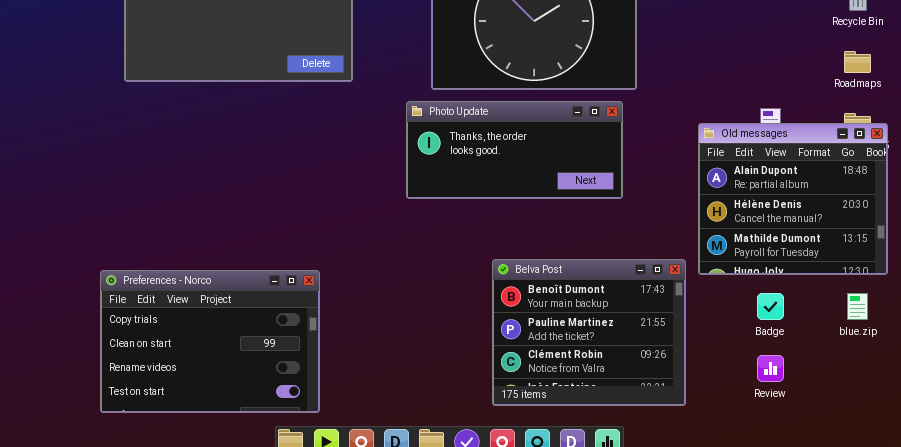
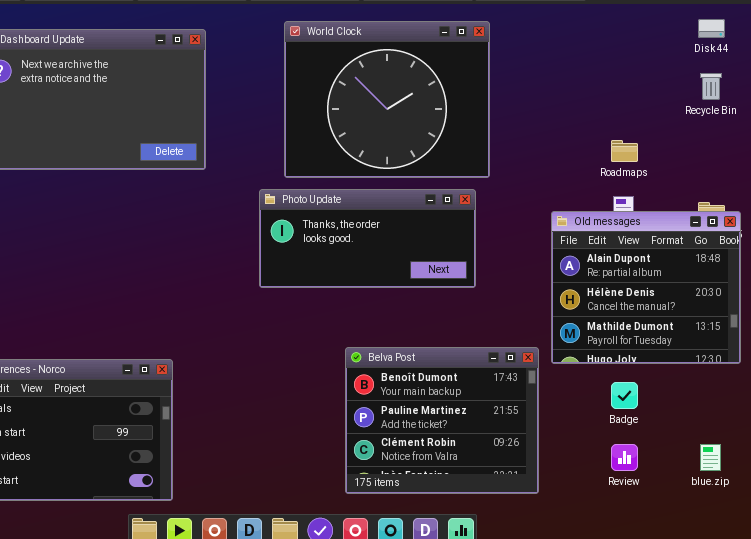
Roadmaps: [844,51,871,73] -> [611,140,638,162], moved
blue.zip: [847,293,868,320] -> [700,444,721,471], moved

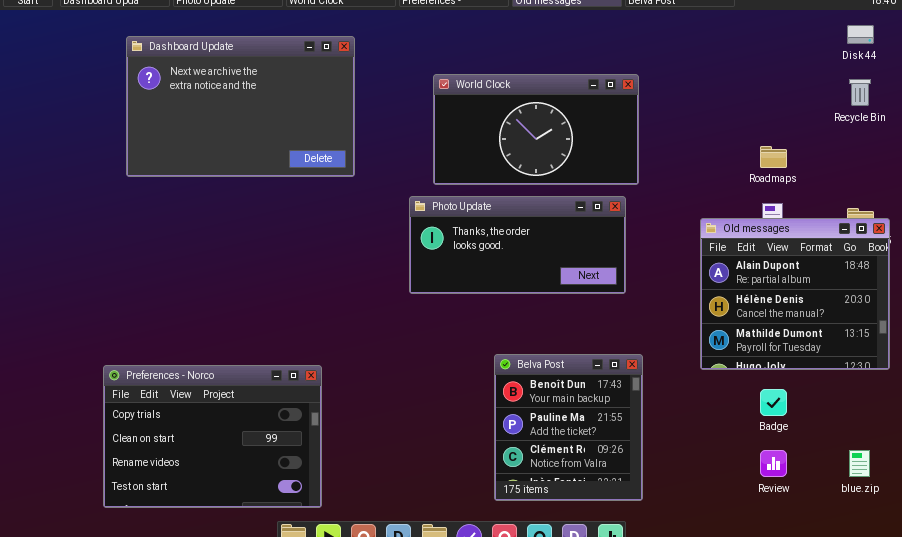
World Clock: [284,21,490,178] -> [433,74,639,185], resized
Belva Post: [345,347,539,494] -> [494,354,643,501], resized

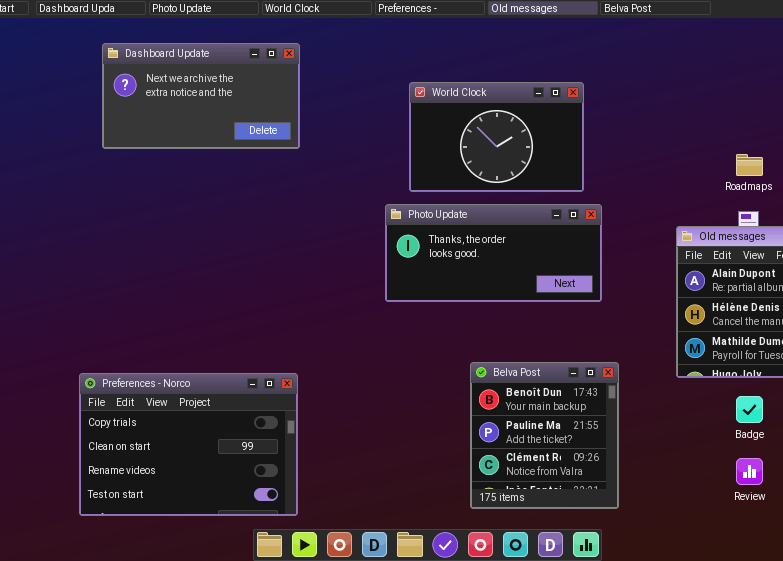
Dashboard Update: [126,36,355,177] -> [102,43,300,149], resized
World Clock: [433,74,639,185] -> [409,82,584,192], resized

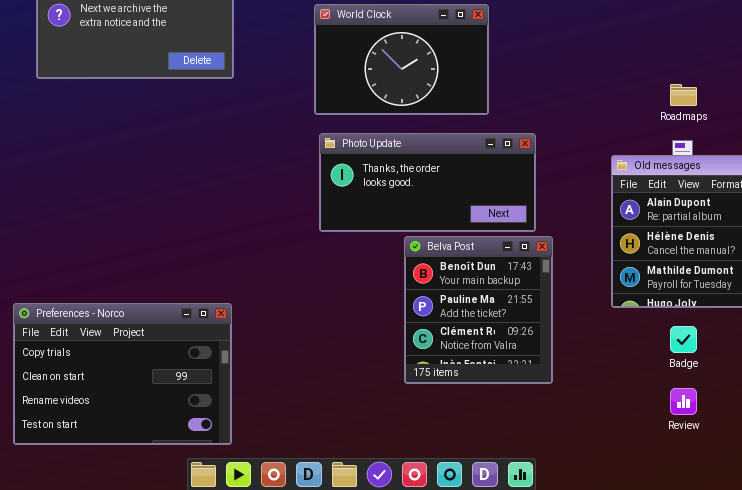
World Clock: [409,82,584,192] -> [314,4,489,115], moved
Belva Post: [470,362,619,509] -> [404,236,553,384], moved

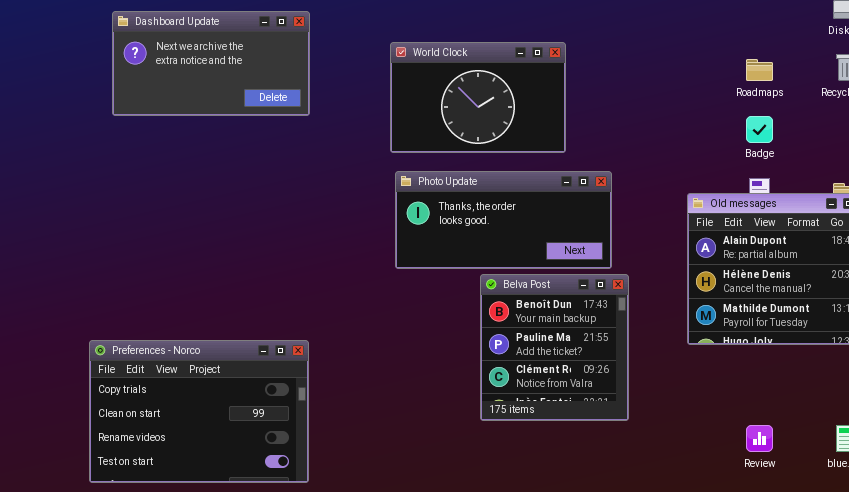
Roadmaps: [670,84,697,106] -> [746,59,773,81], moved
Badge: [670,326,697,353] -> [746,116,773,143], moved

